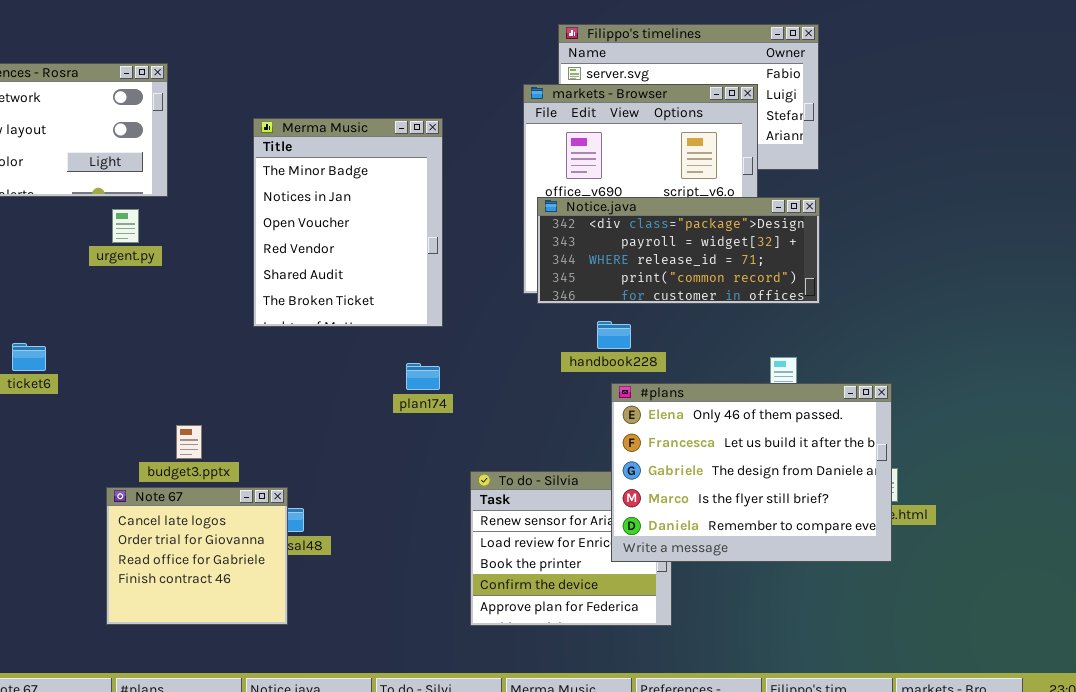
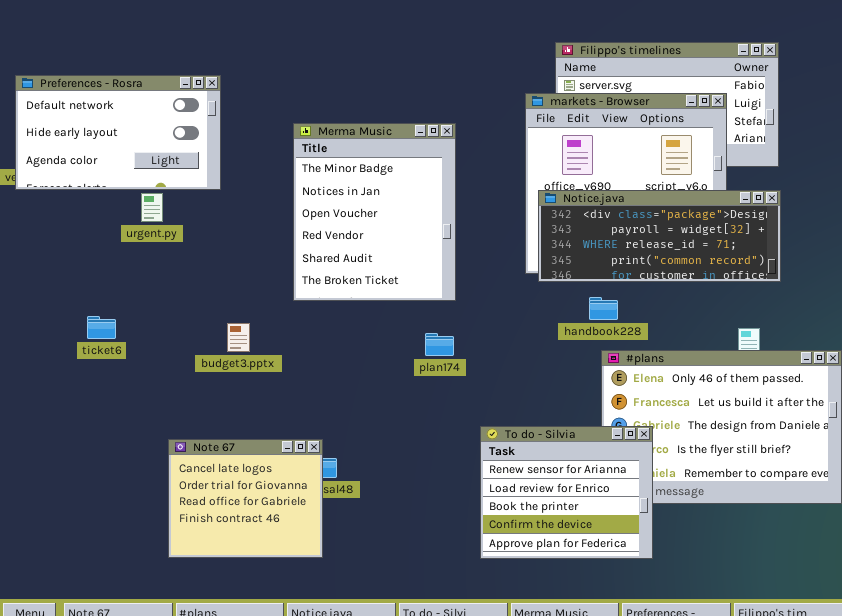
urgent.py: [112,209,139,243] -> [141,193,163,222], moved
budget3.pptx: [176,425,202,459] -> [227,323,250,352], moved
To do - Silvia: [470,471,672,626] -> [480,426,653,559], raised

